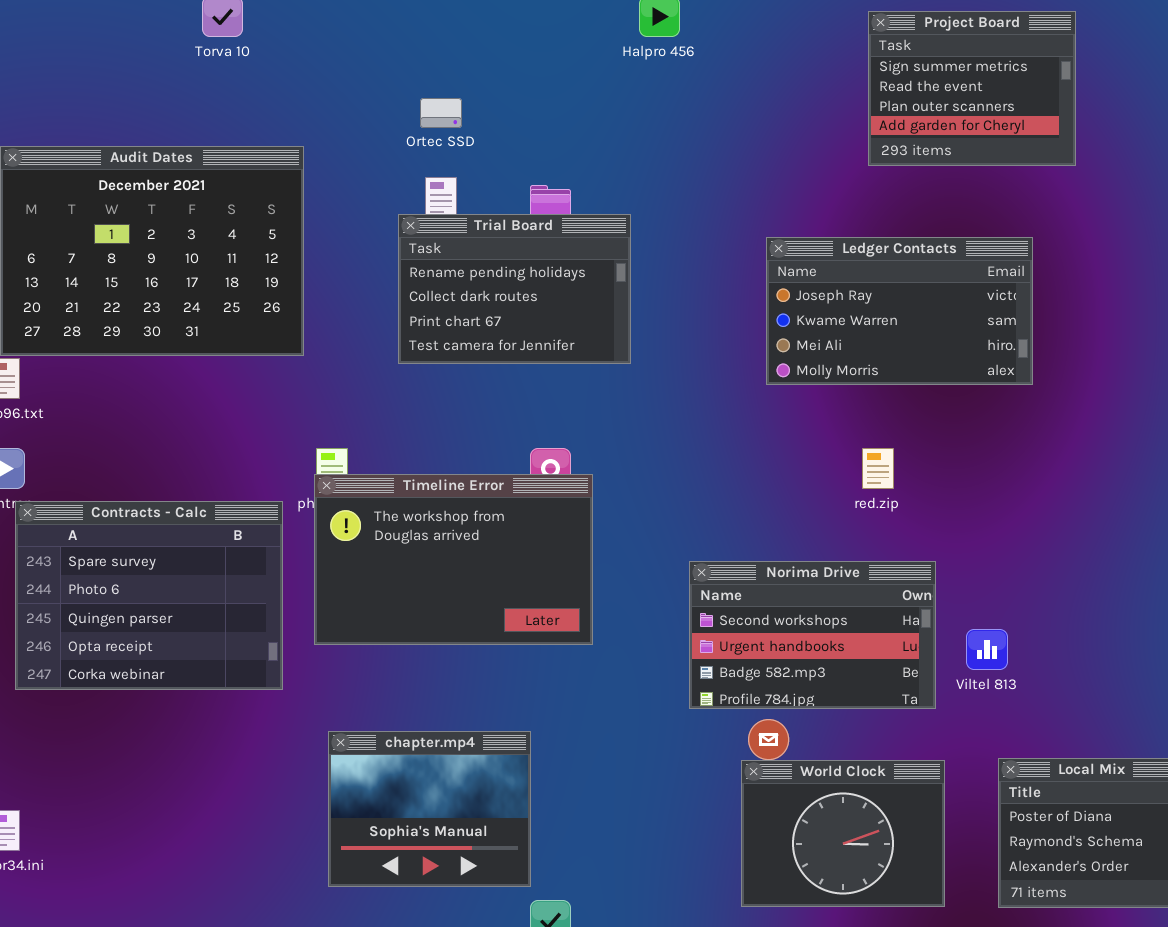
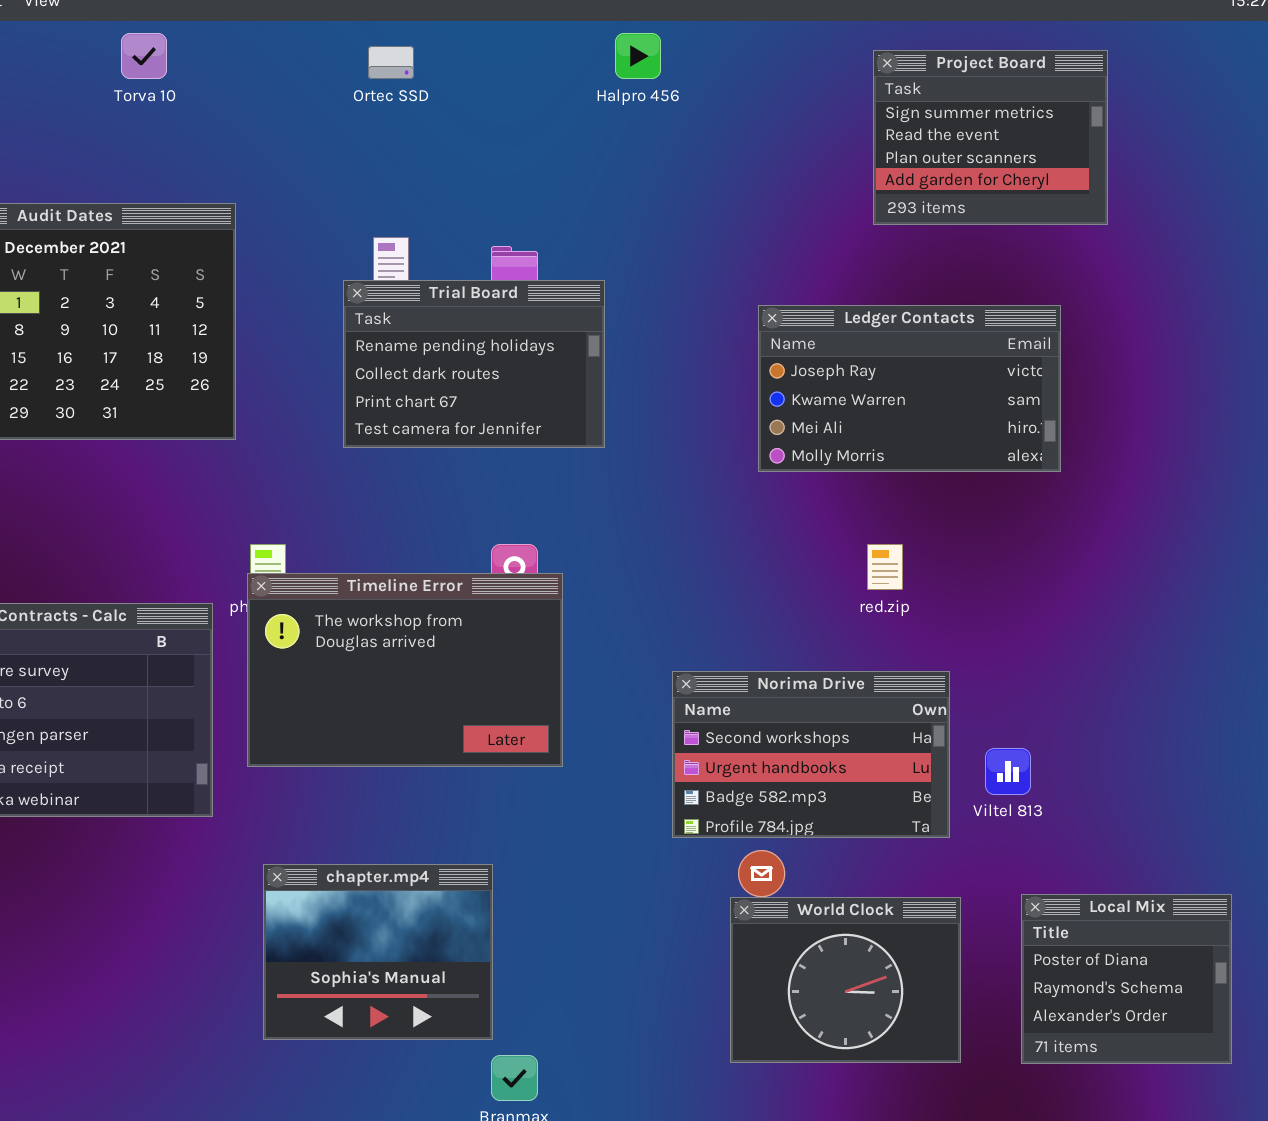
Ortec SSD: [420,98,462,128] -> [368,46,414,79], moved

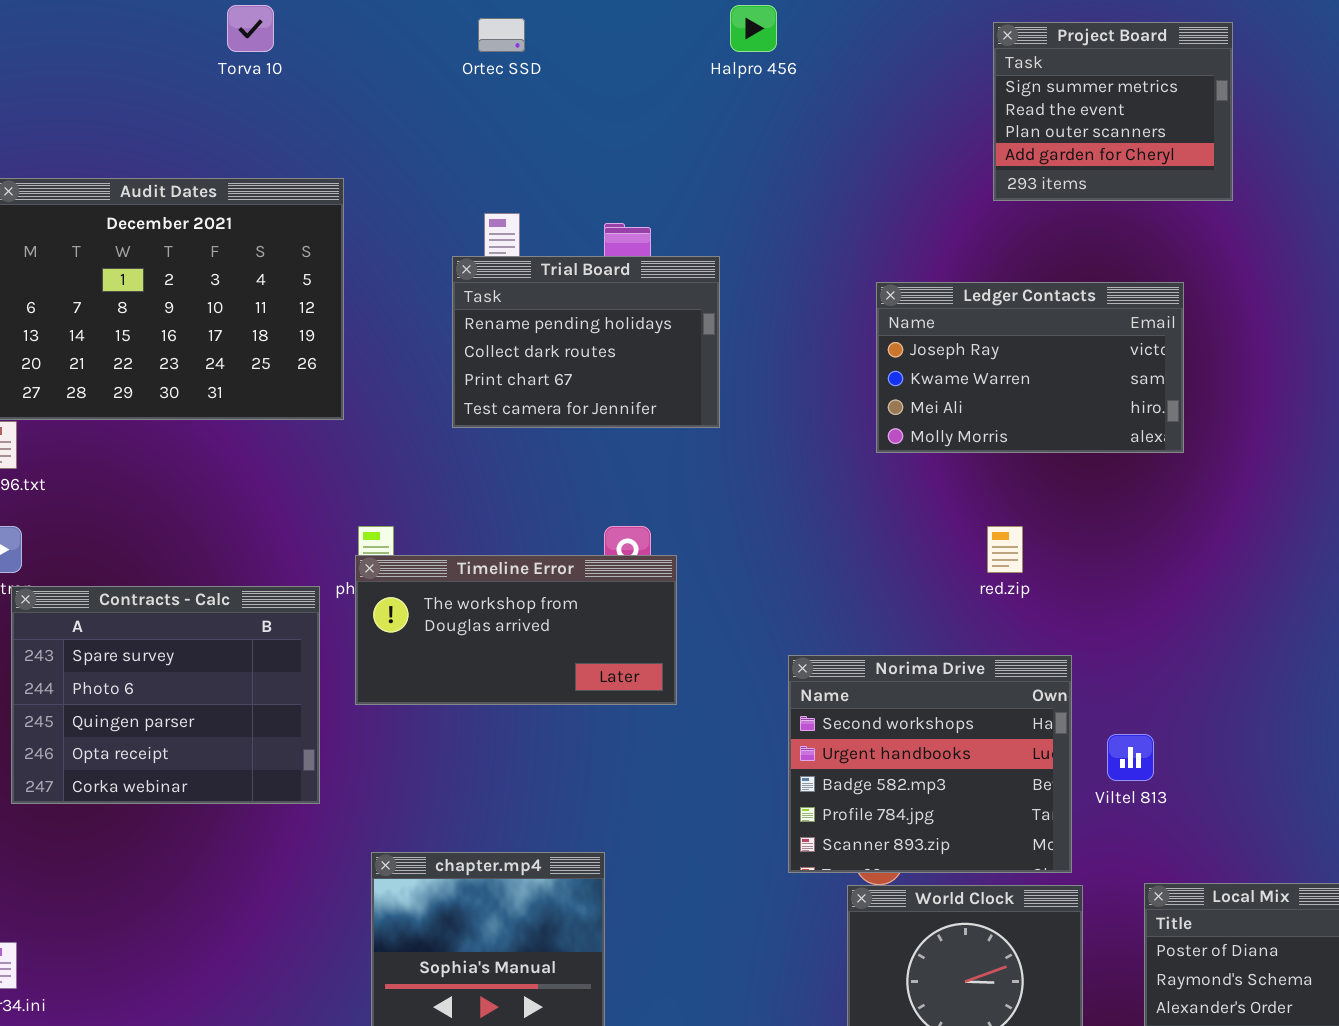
Timeline Error: [247,573,563,767] -> [355,555,677,705], resized
Norima Drive: [672,671,950,838] -> [788,655,1072,873], resized

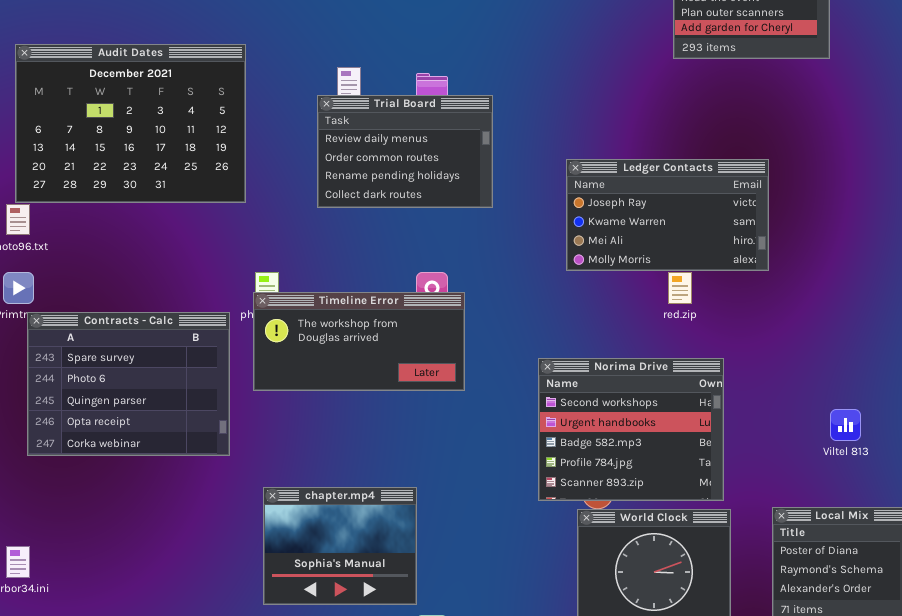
Trial Board: [452,256,720,428] -> [317,95,493,208], scrolled up 2 rows
Ledger Contacts: [876,282,1184,453] -> [566,159,769,271], moved
Viltel 813: [1107,734,1154,781] -> [830,409,861,441], moved

